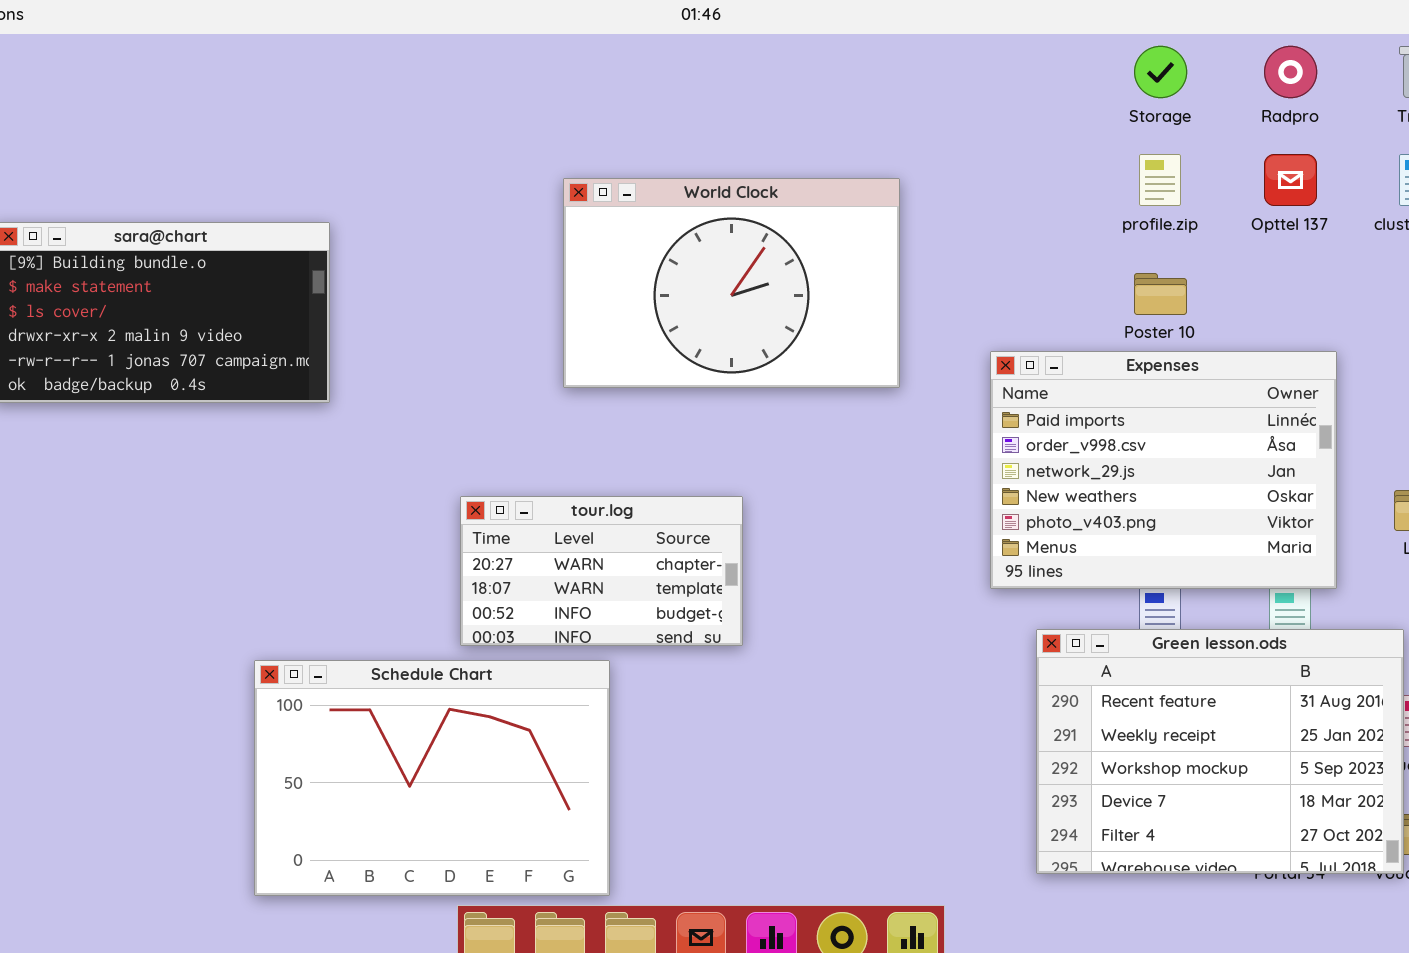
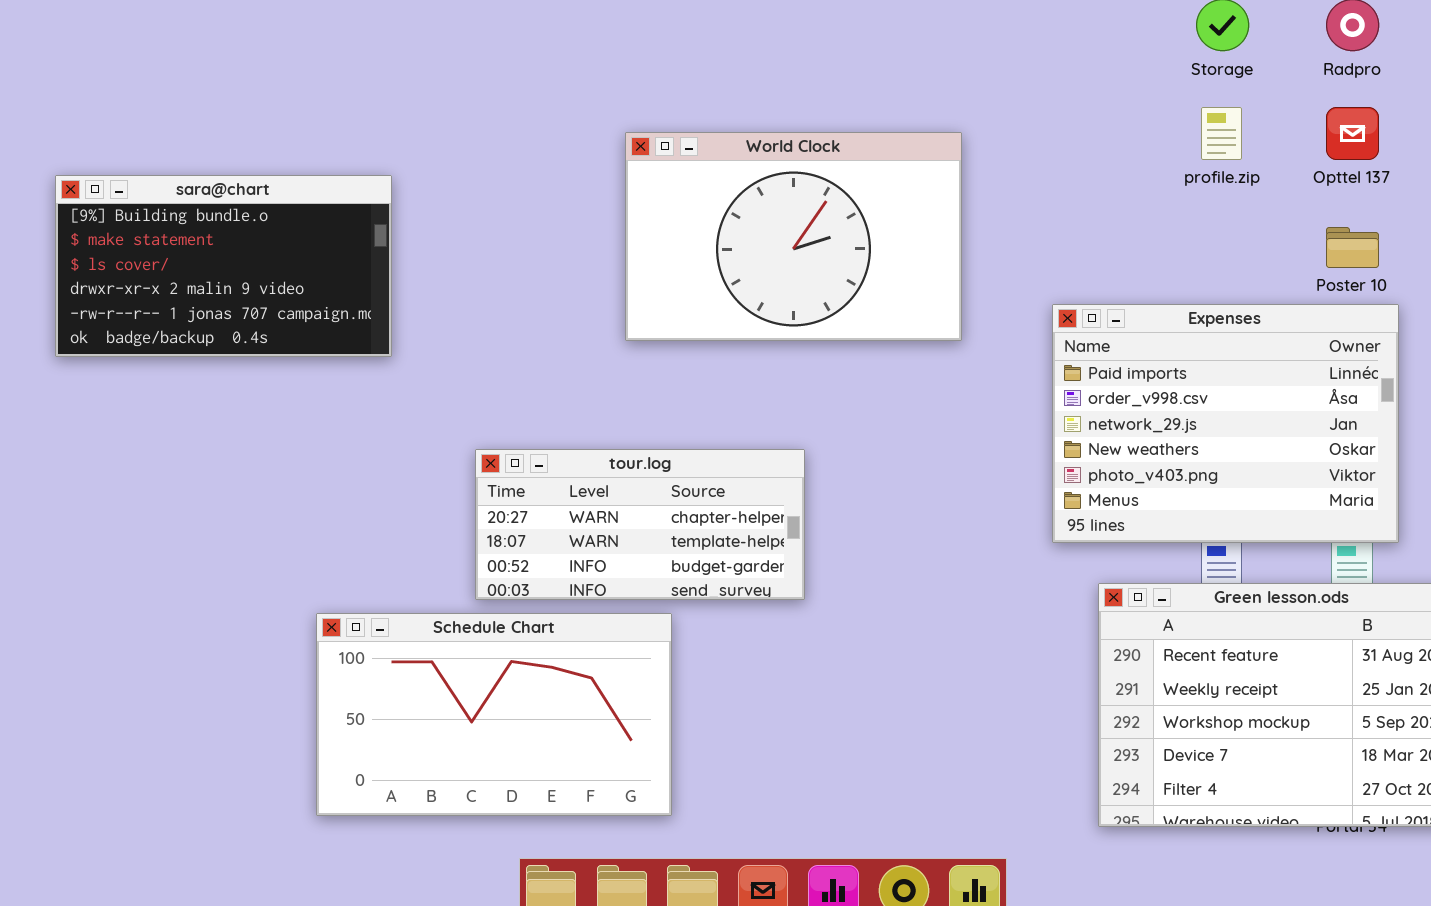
Poster 10: [1134,273,1187,315] -> [1326,227,1379,268], moved
tour.log: [460,496,743,646] -> [475,449,805,600], resized
Schedule Chart: [254,660,610,896] -> [316,613,672,816], resized

